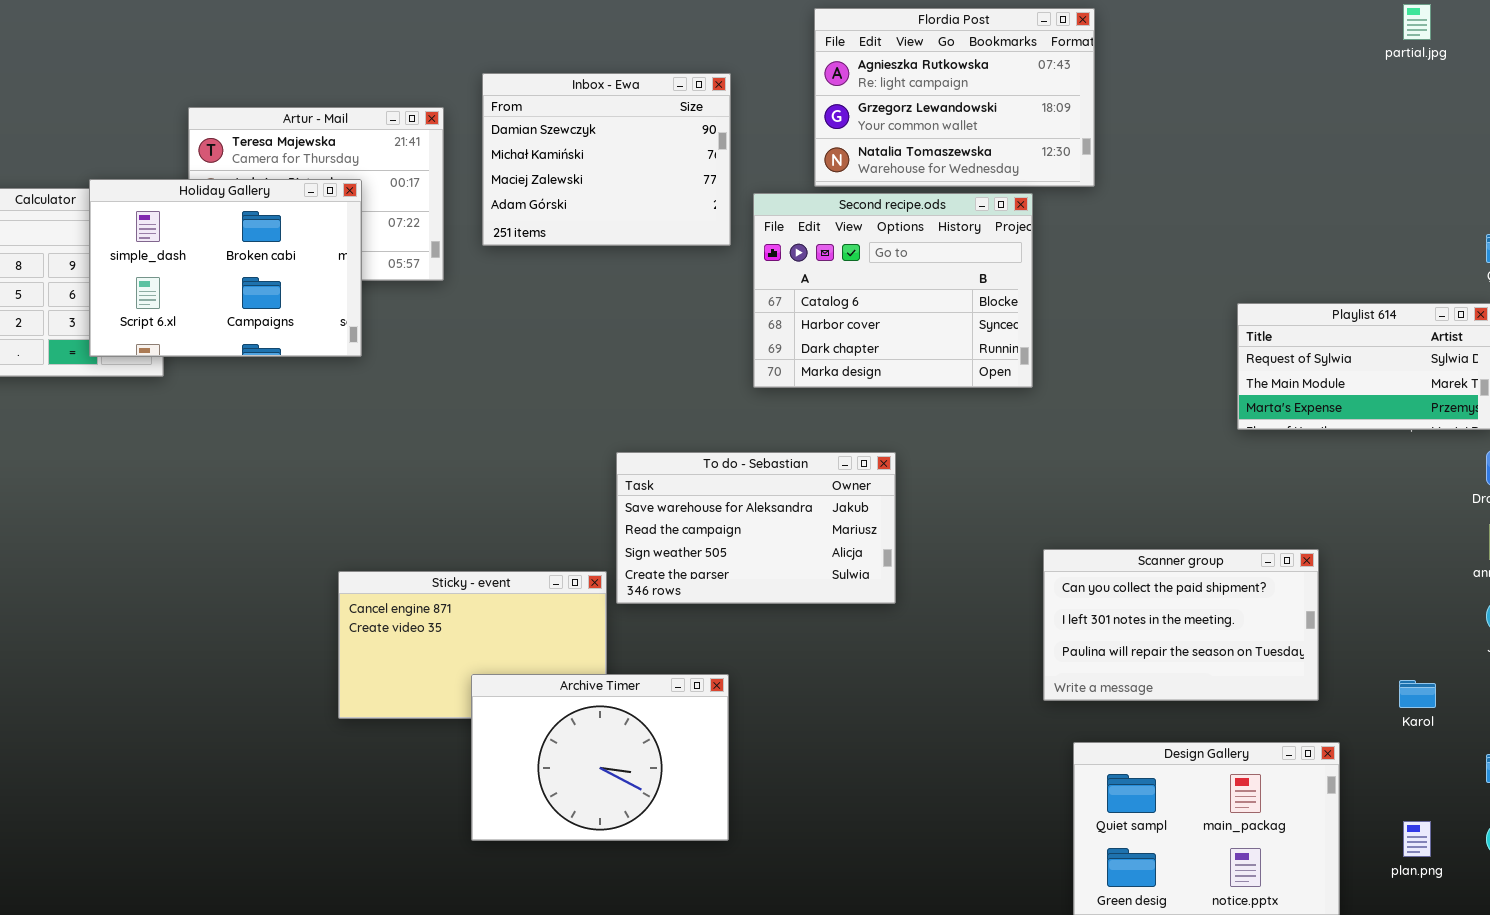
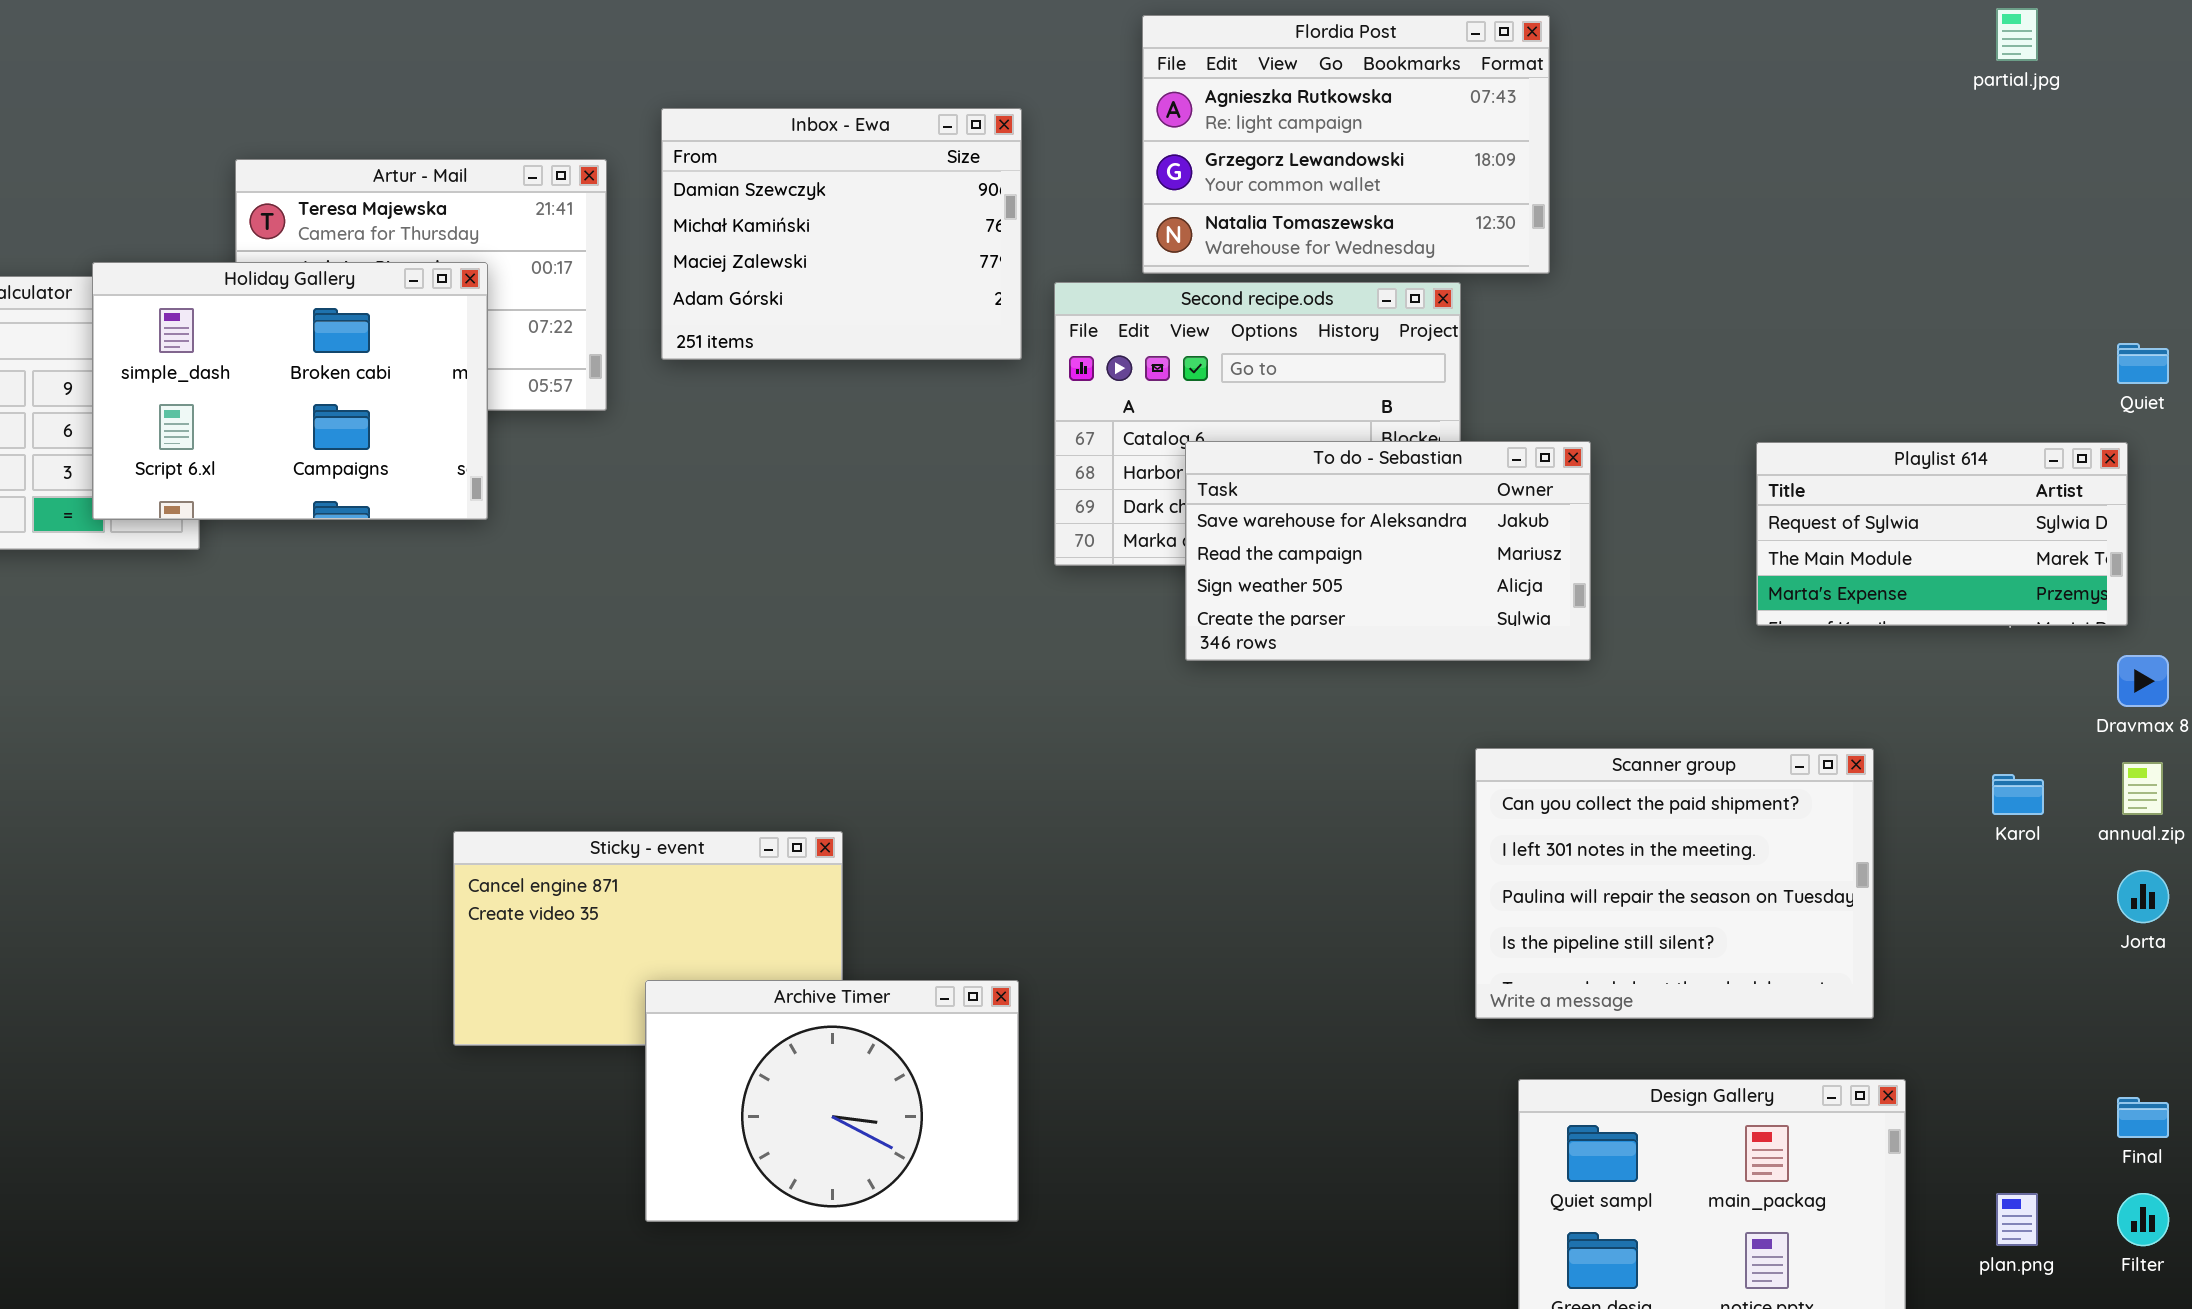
To do - Sebastian: [616,452,896,604] -> [1185,441,1591,661], moved
Scanner group: [1043,549,1319,701] -> [1475,748,1874,1019], resized
Karol: [1399,680,1436,708] -> [1992,774,2044,815], moved

